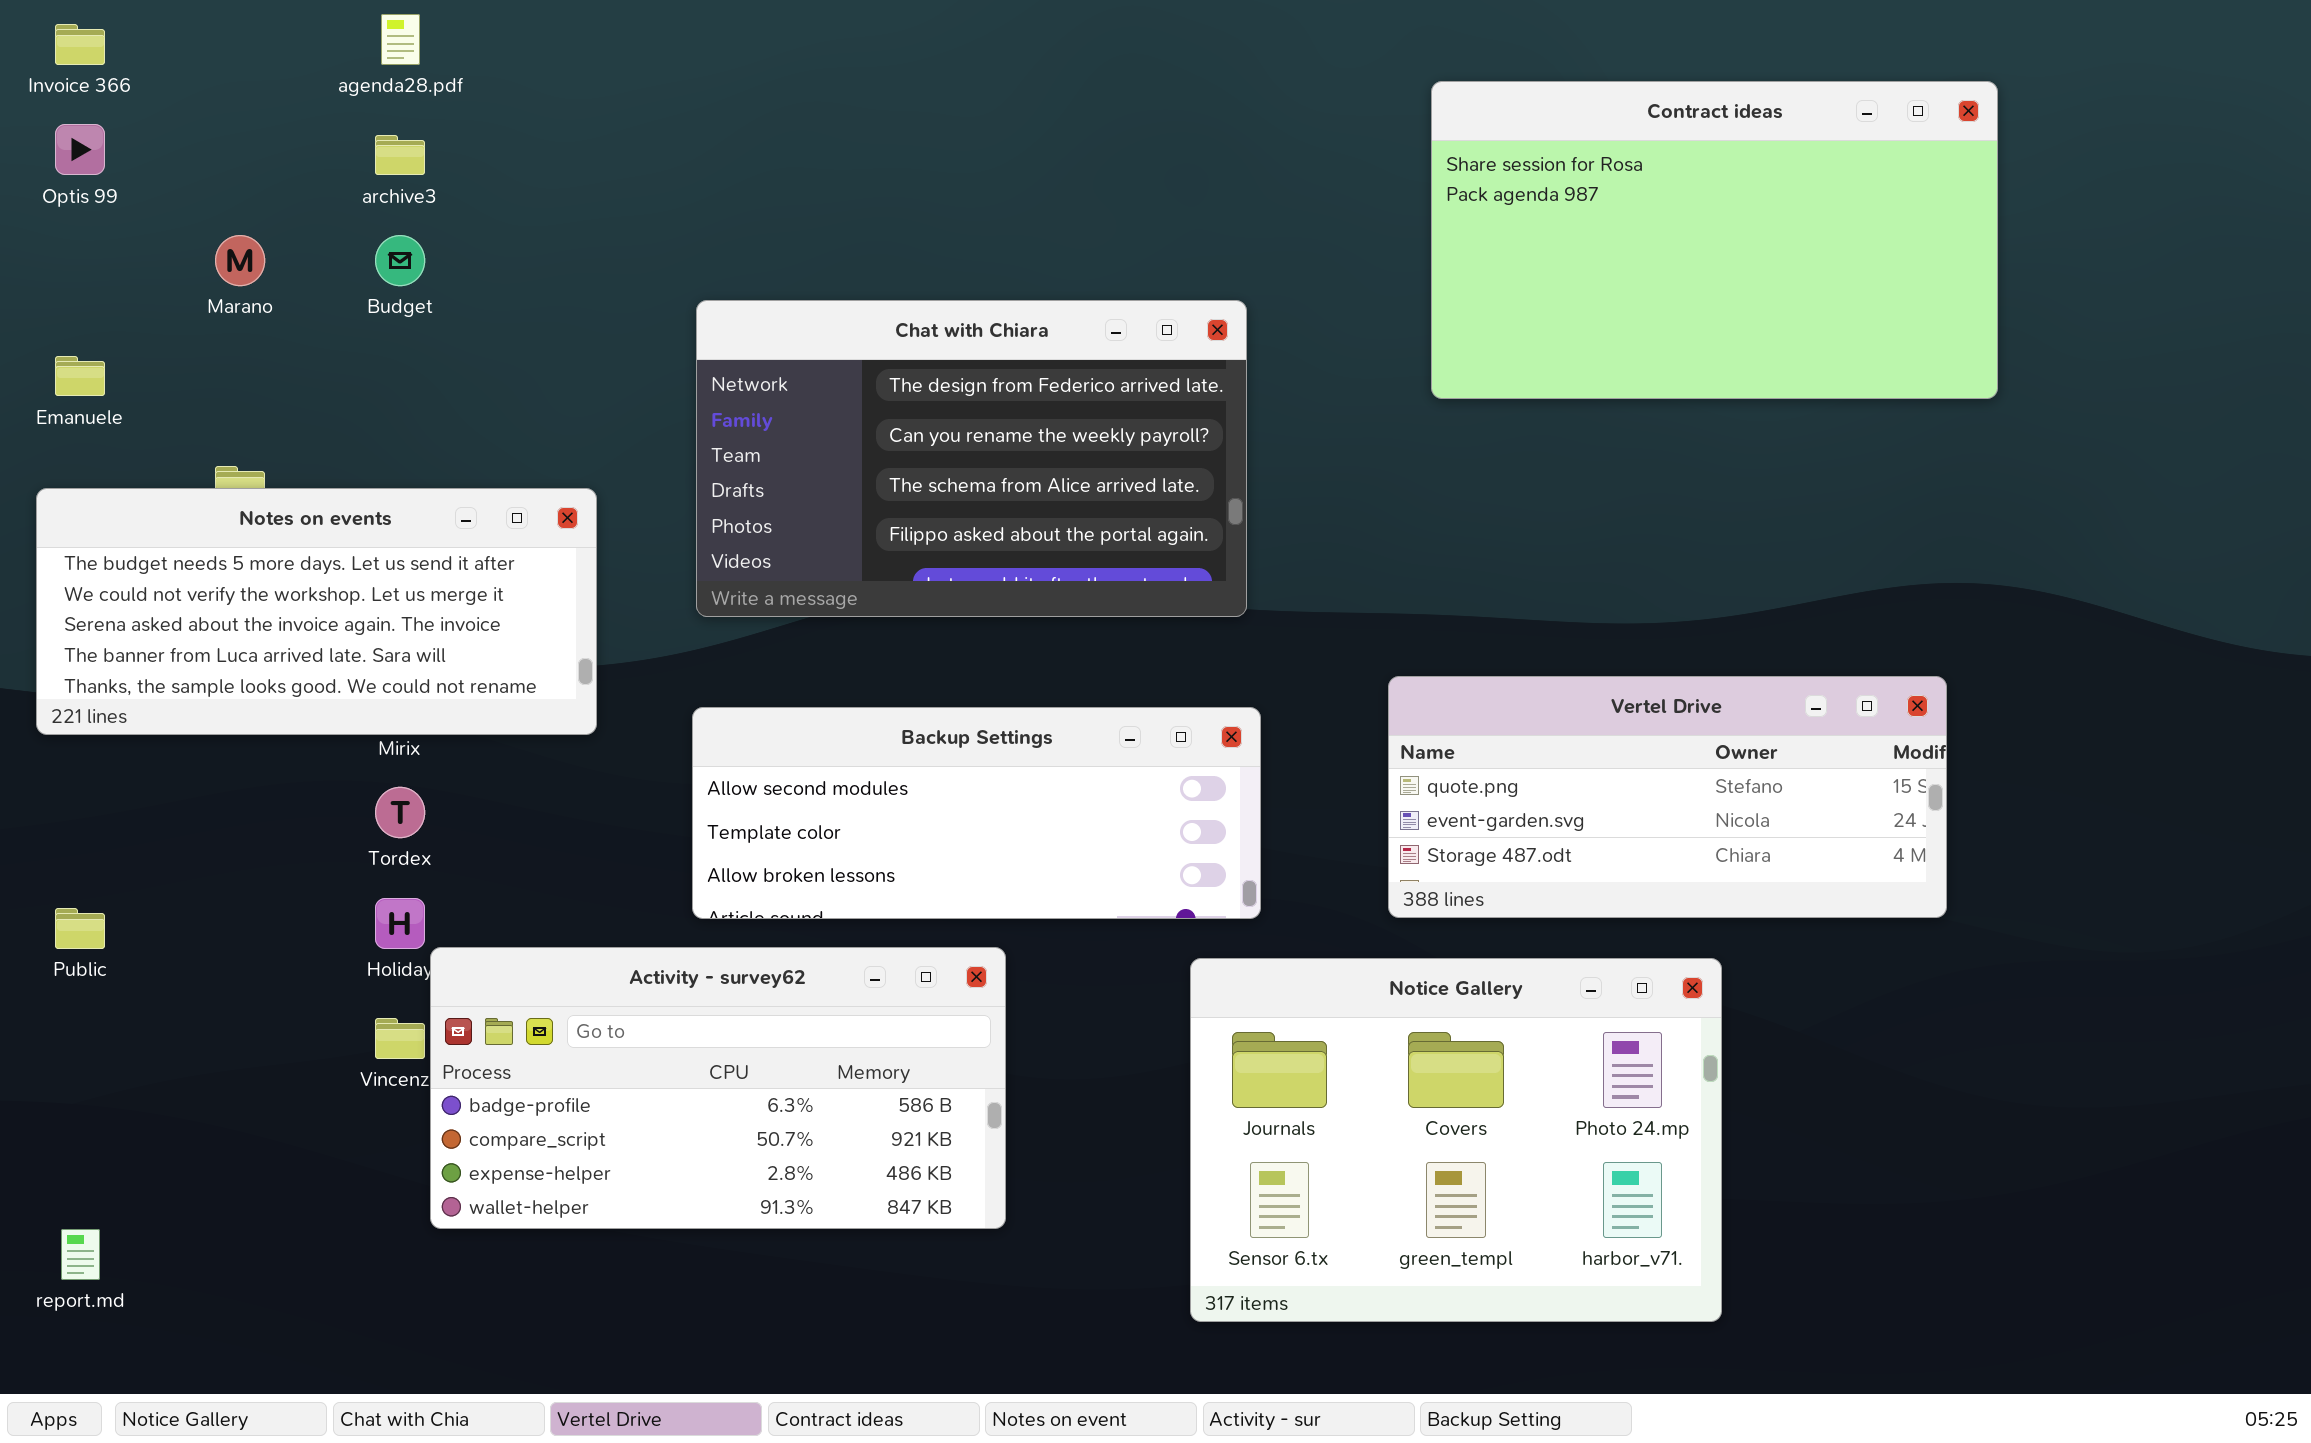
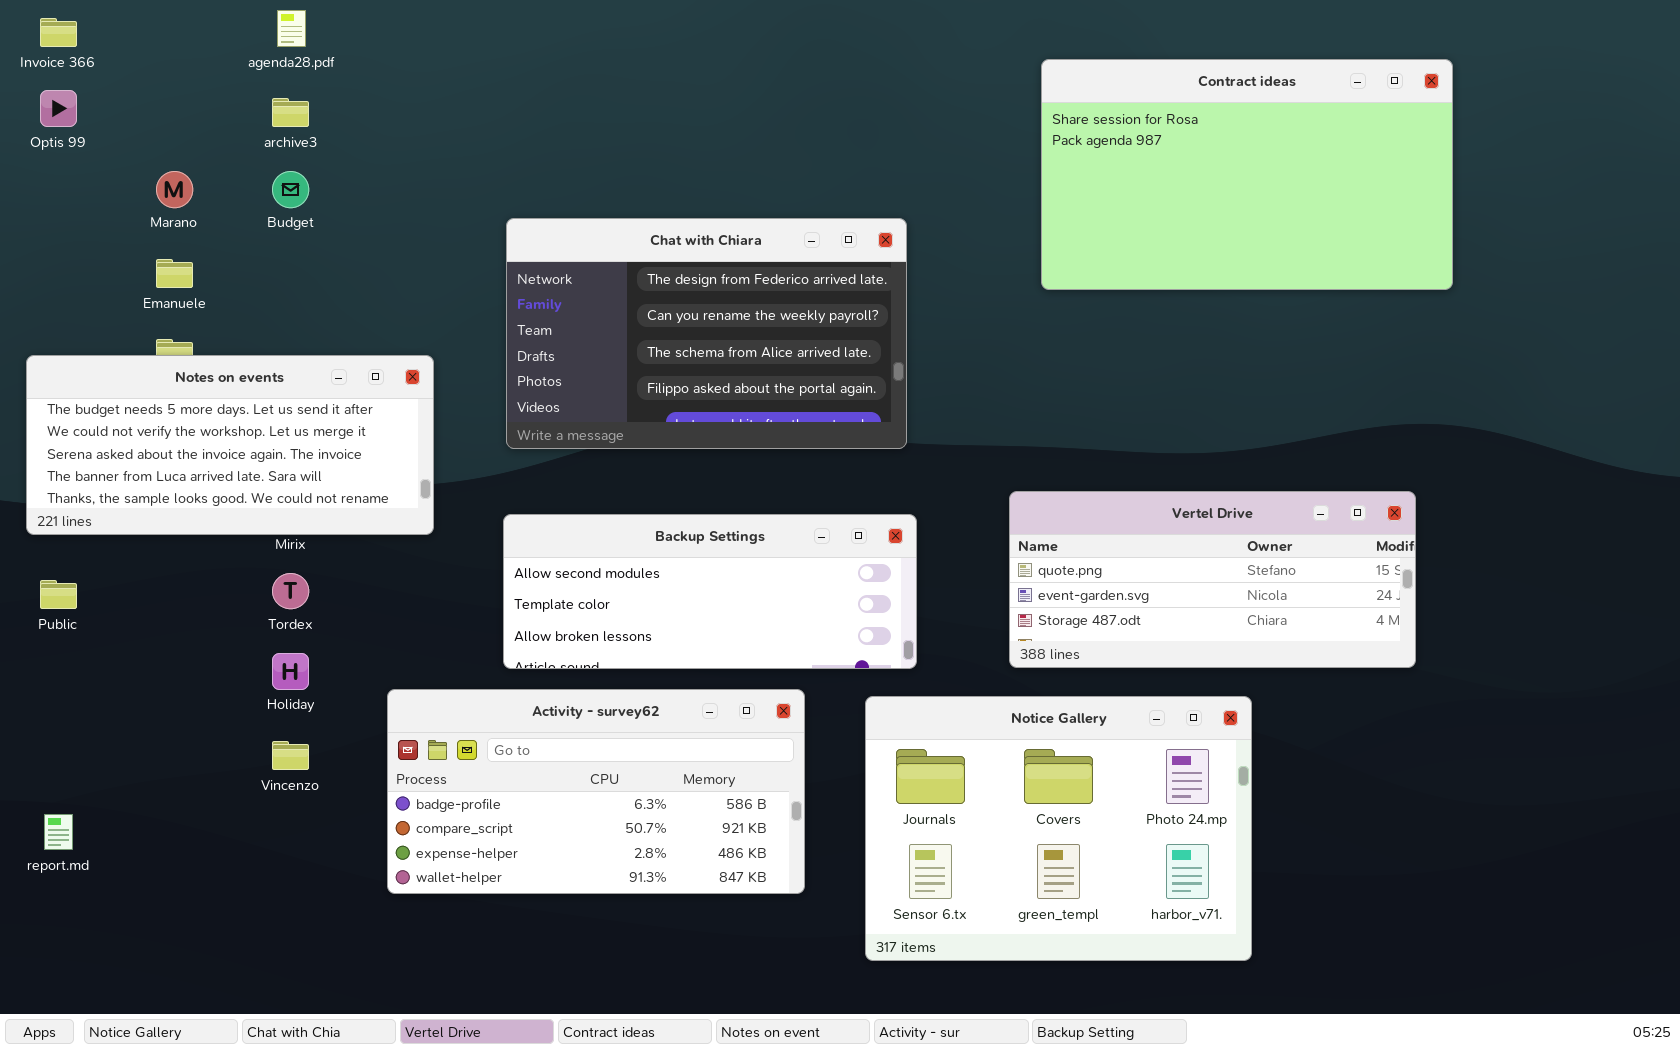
Emanuele: [55,356,105,396] -> [156,259,193,288], moved
Public: [55,908,105,949] -> [40,580,77,609], moved
Activity - survey62: [430,947,1006,1229] -> [387,689,805,894], moved
report.md: [61,1229,100,1280] -> [44,814,73,850], moved

